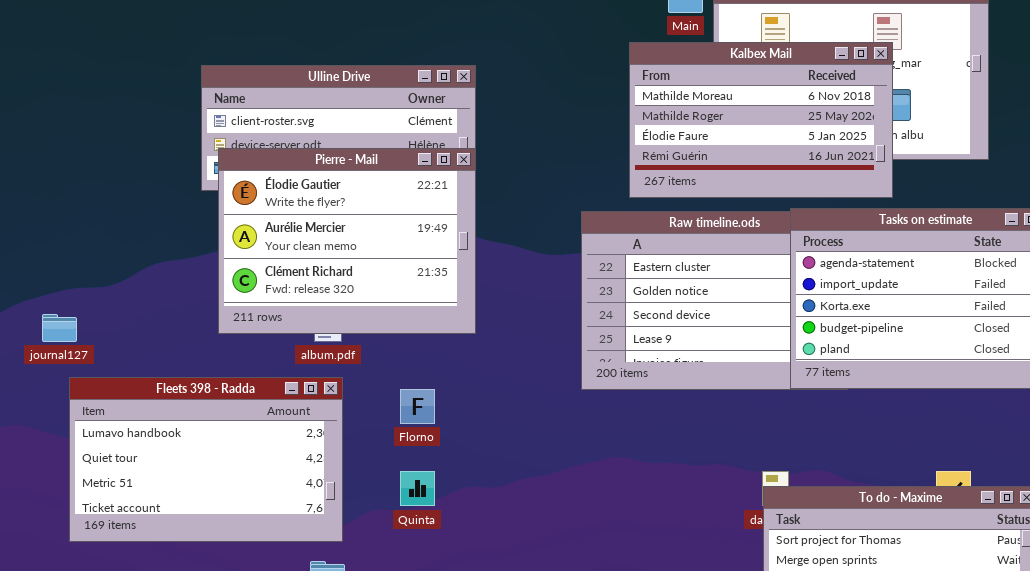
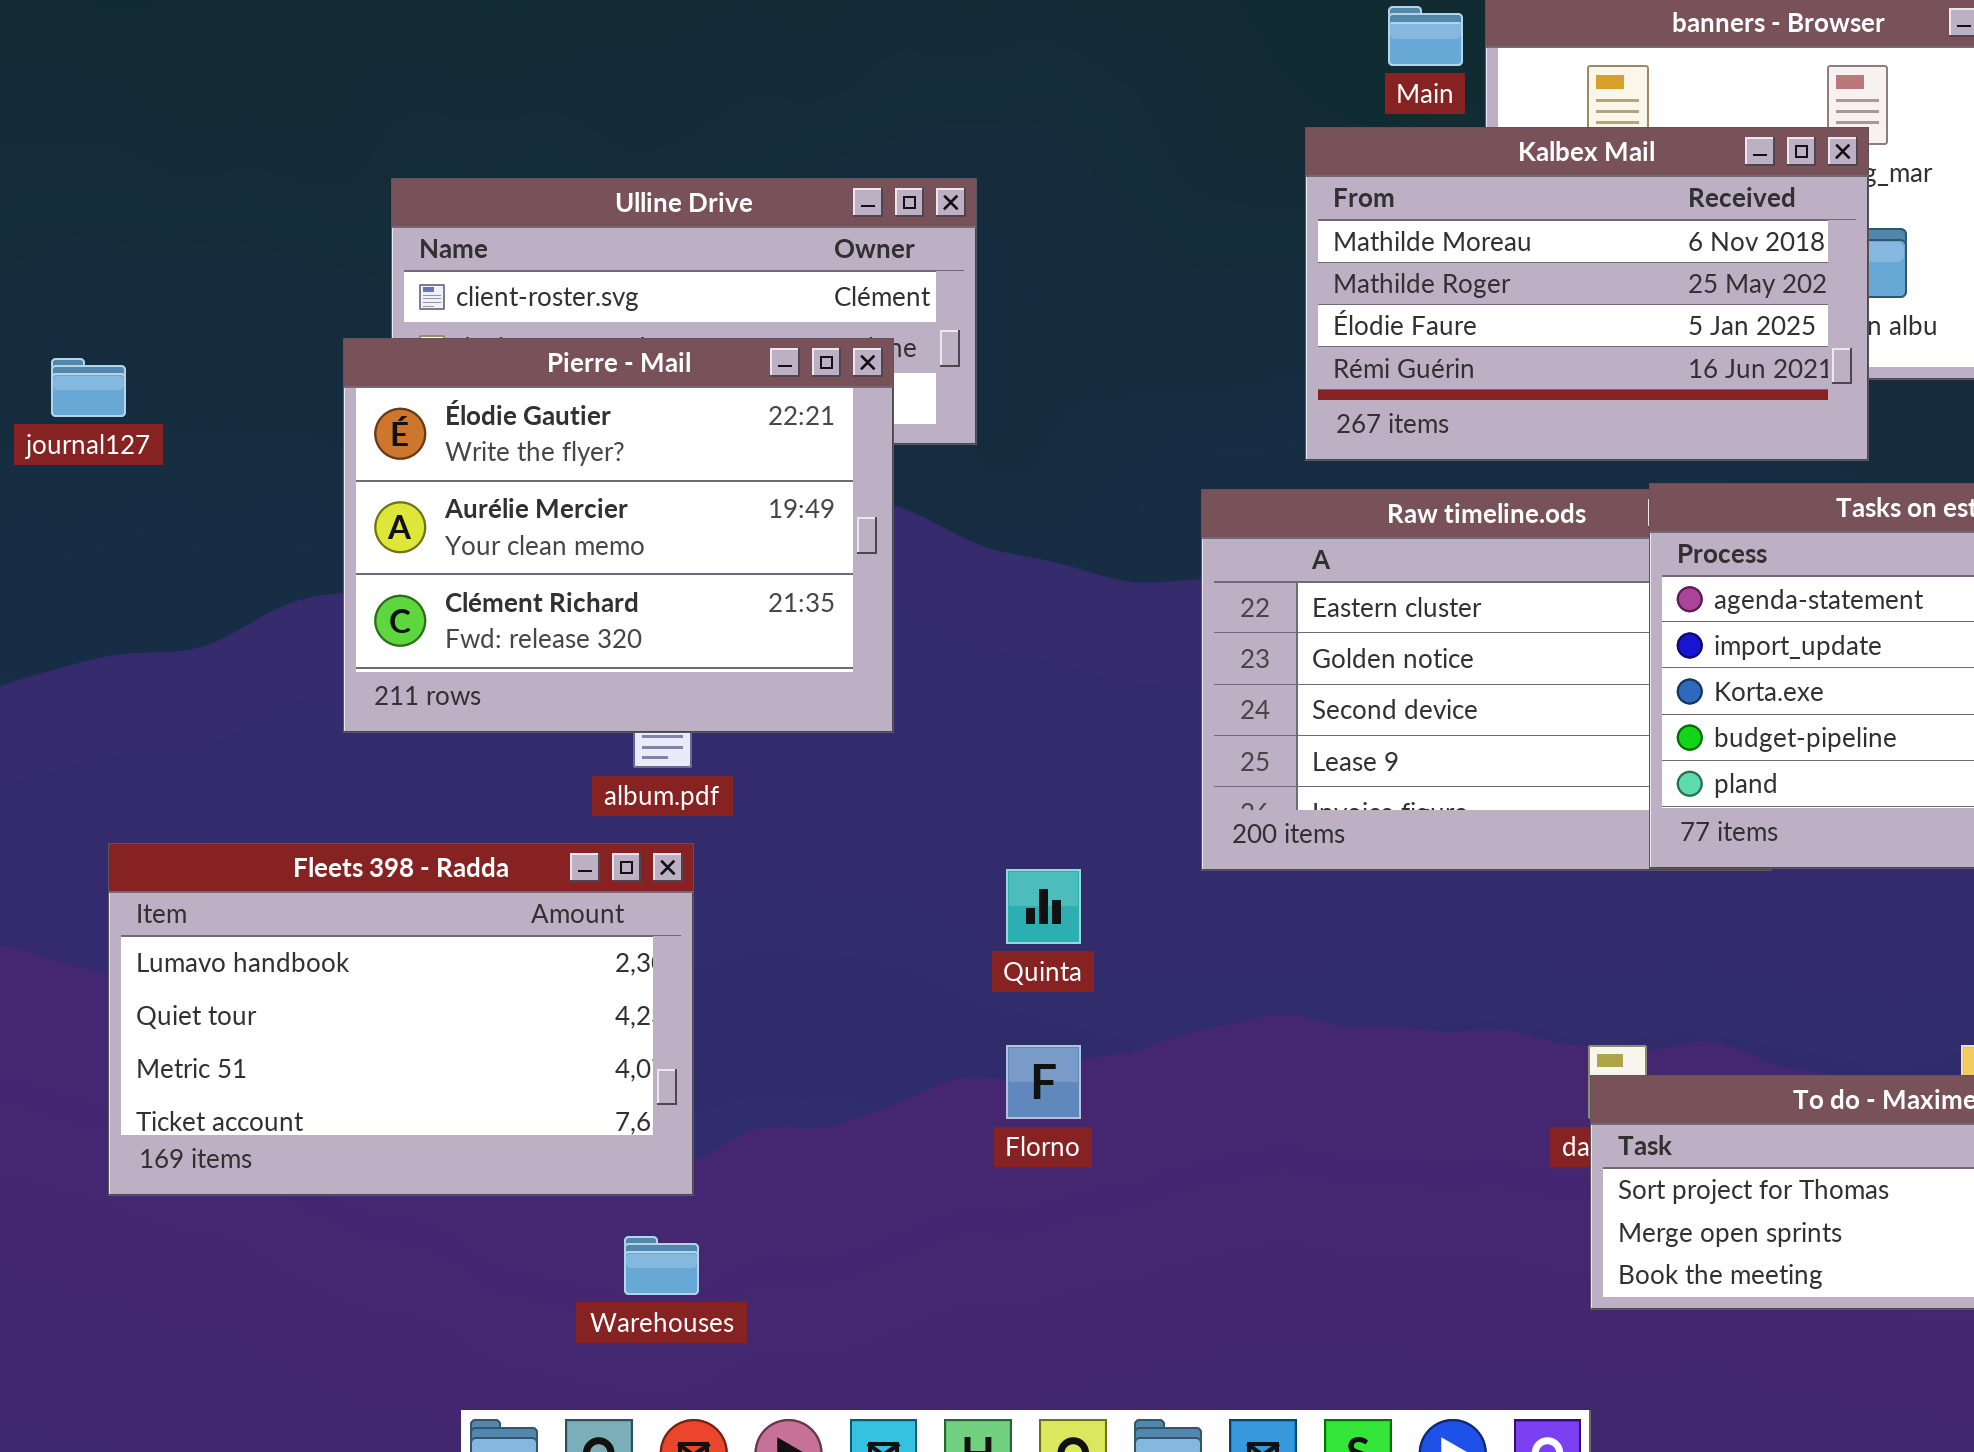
Pierre - Mail: [218,148,476,334] -> [343,338,894,733], moved
journal127: [42,314,77,342] -> [51,358,126,417], moved
Florno: [400,389,435,424] -> [1006,1045,1081,1119], moved
Quinta: [400,471,435,506] -> [1006,869,1081,944], moved

